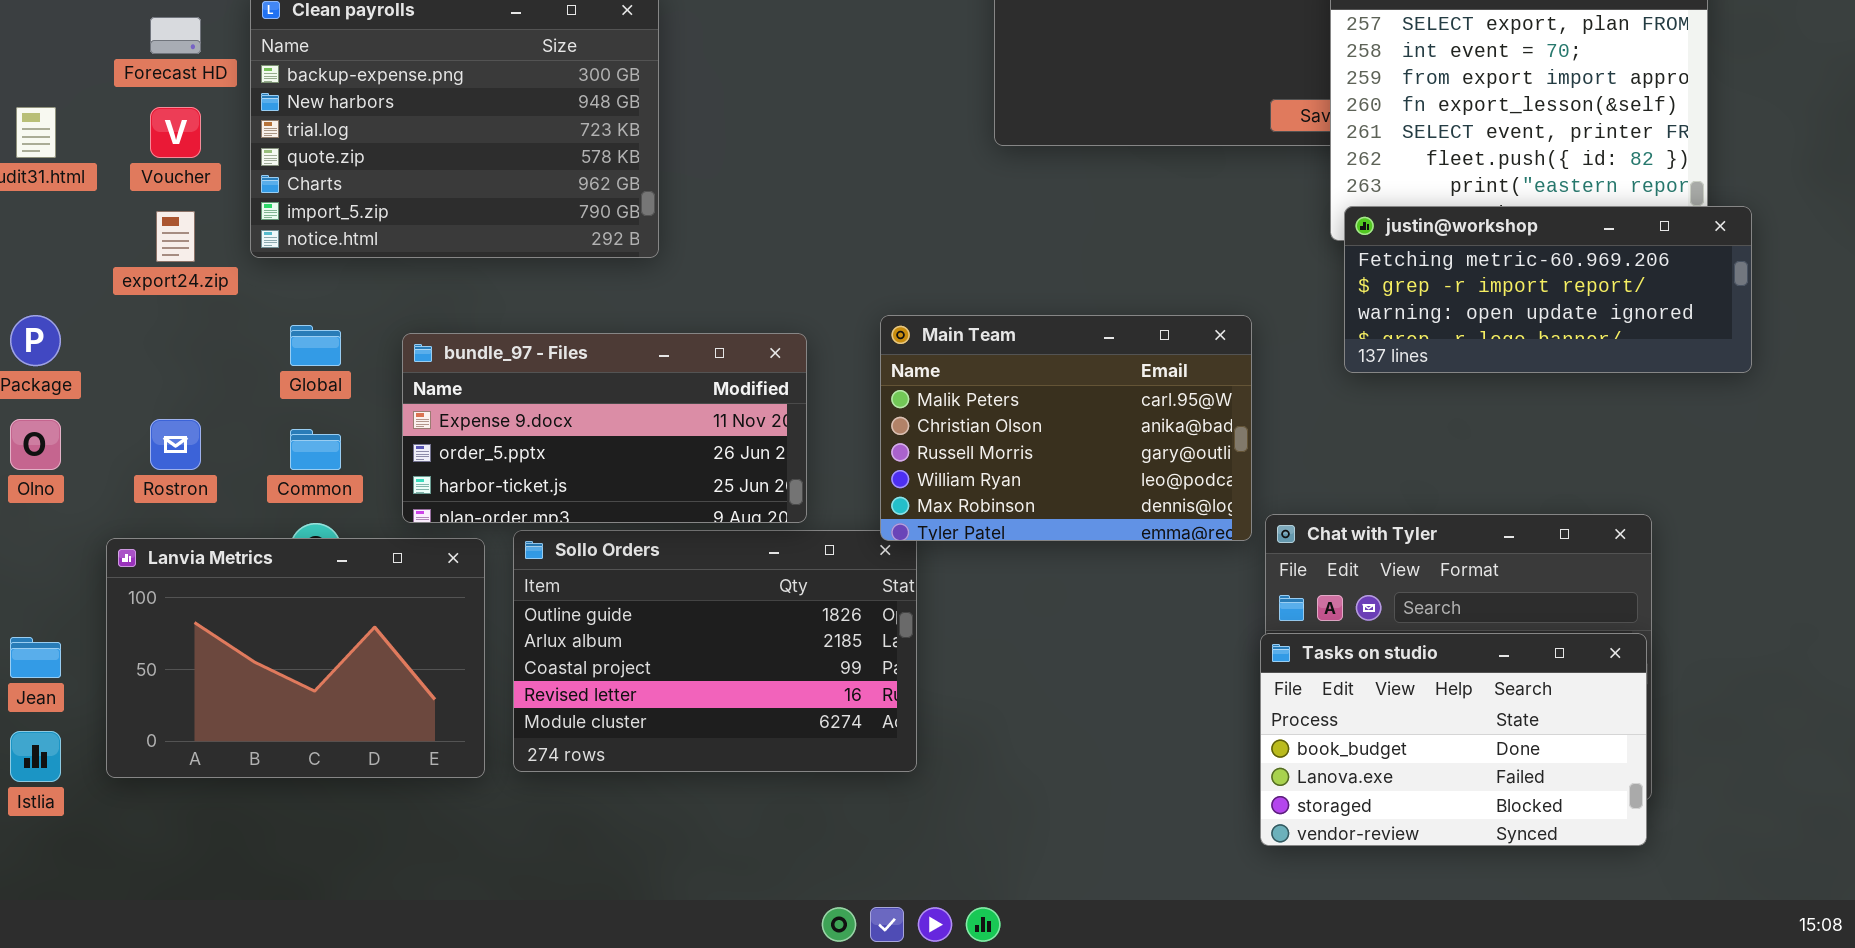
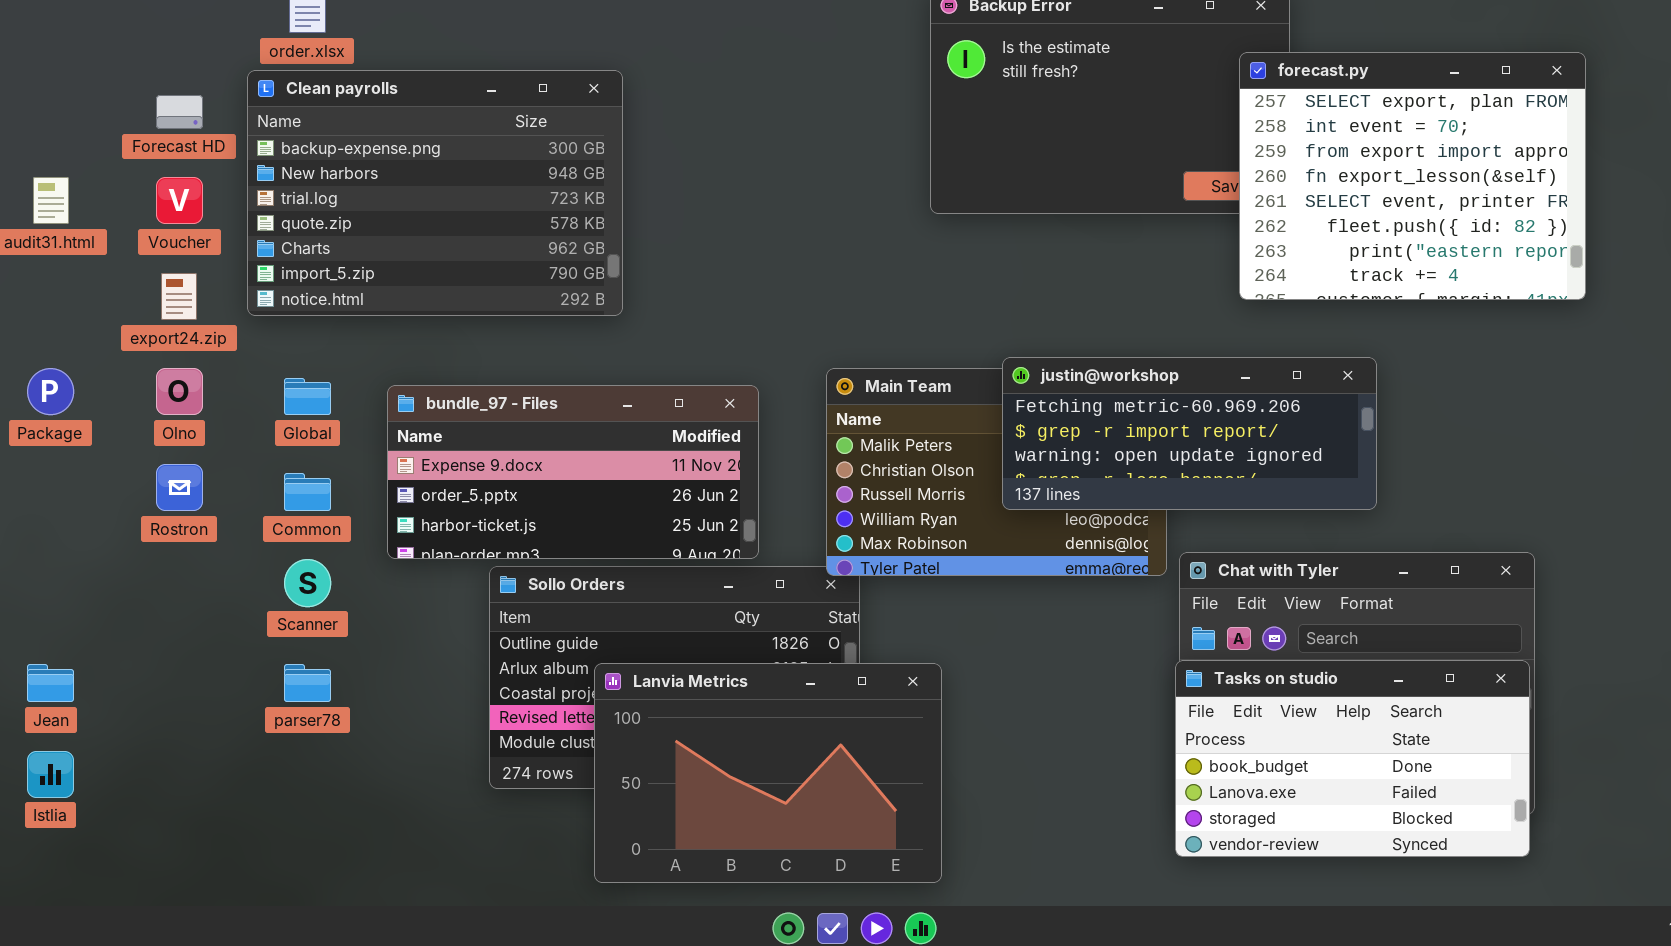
justin@workshop: [1344,206,1752,373] -> [1002,357,1377,510], moved
Olno: [10,419,61,470] -> [156,368,203,415], moved
Lanvia Metrics: [106,538,485,778] -> [594,663,942,883], moved

